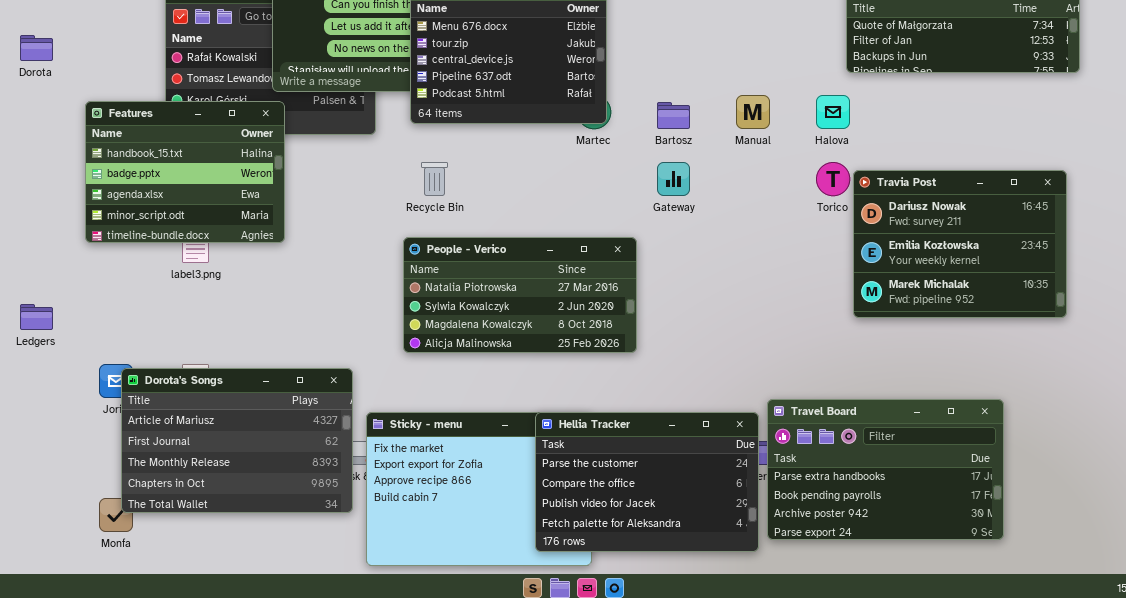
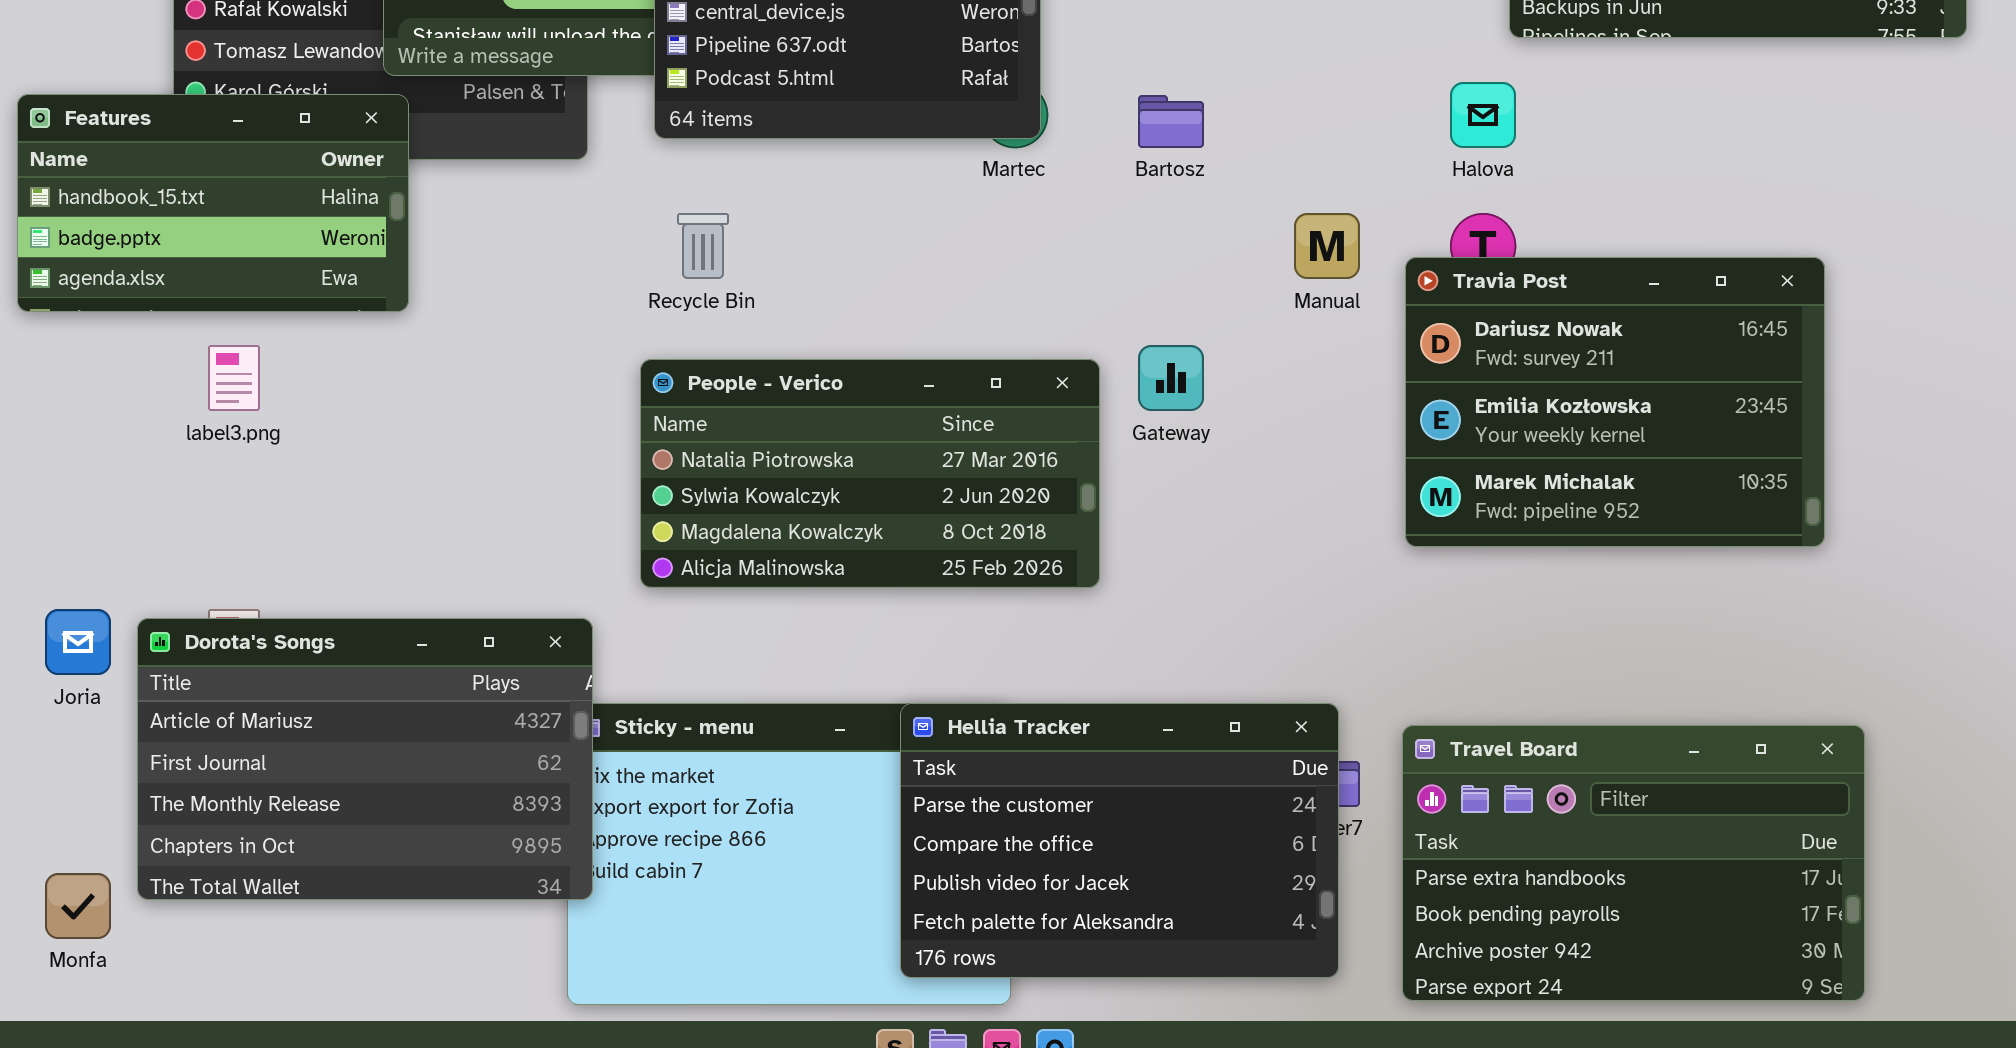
Manual: [736,95,770,129] -> [1294,213,1360,279], moved
Features: [85,101,285,243] -> [17,94,409,312], resized
Gateway: [657,162,690,196] -> [1138,345,1204,411], moved
Travia Post: [853,170,1067,318] -> [1405,257,1825,547], moved
Dorota's Songs: [121,368,353,513] -> [137,618,593,900], moved
Travel Board: [767,399,1004,540] -> [1402,725,1865,1001], moved

